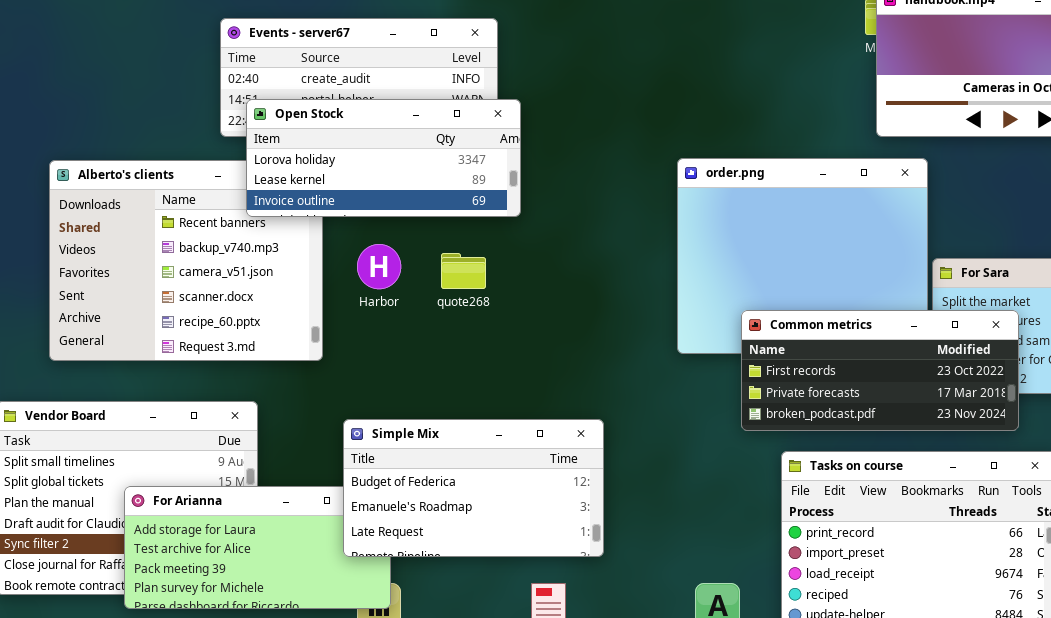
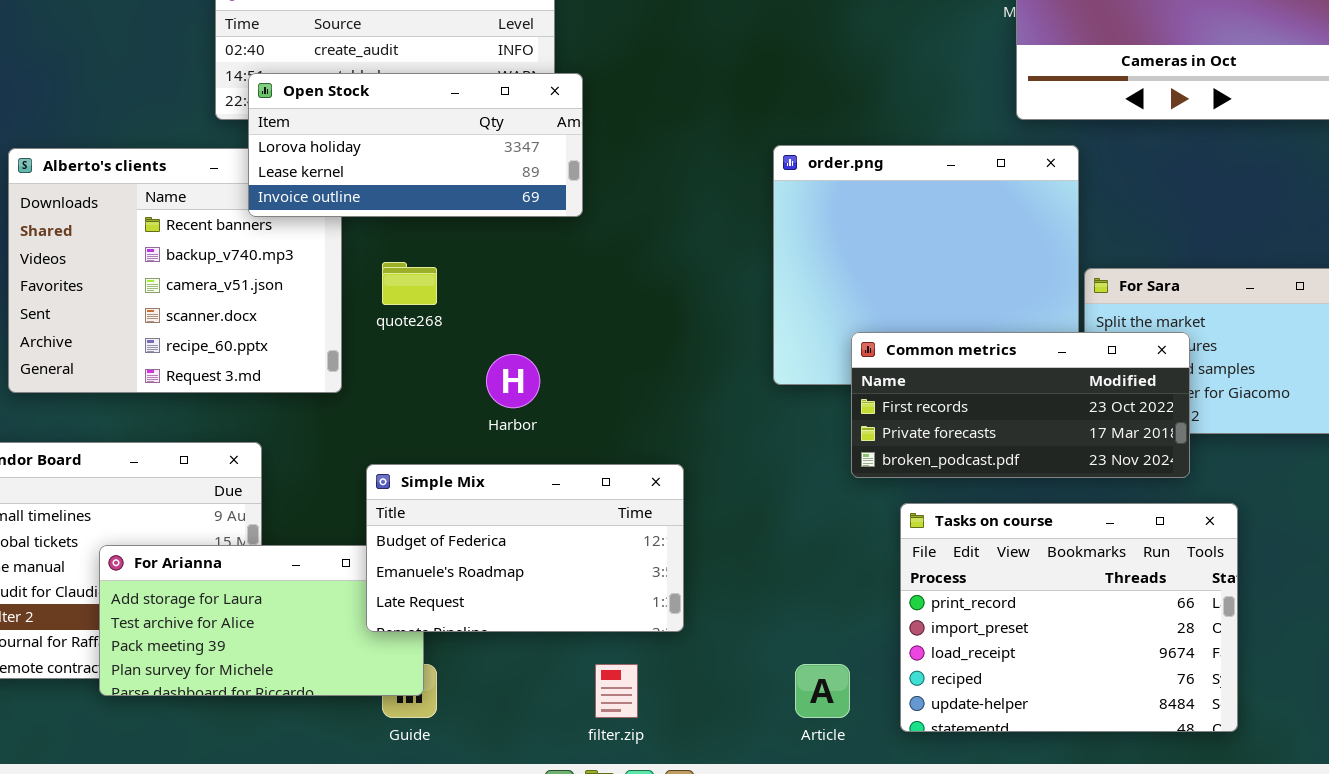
Harbor: [357,244,401,289] -> [486,354,540,408], moved
quote268: [441,253,486,289] -> [382,262,437,305], moved

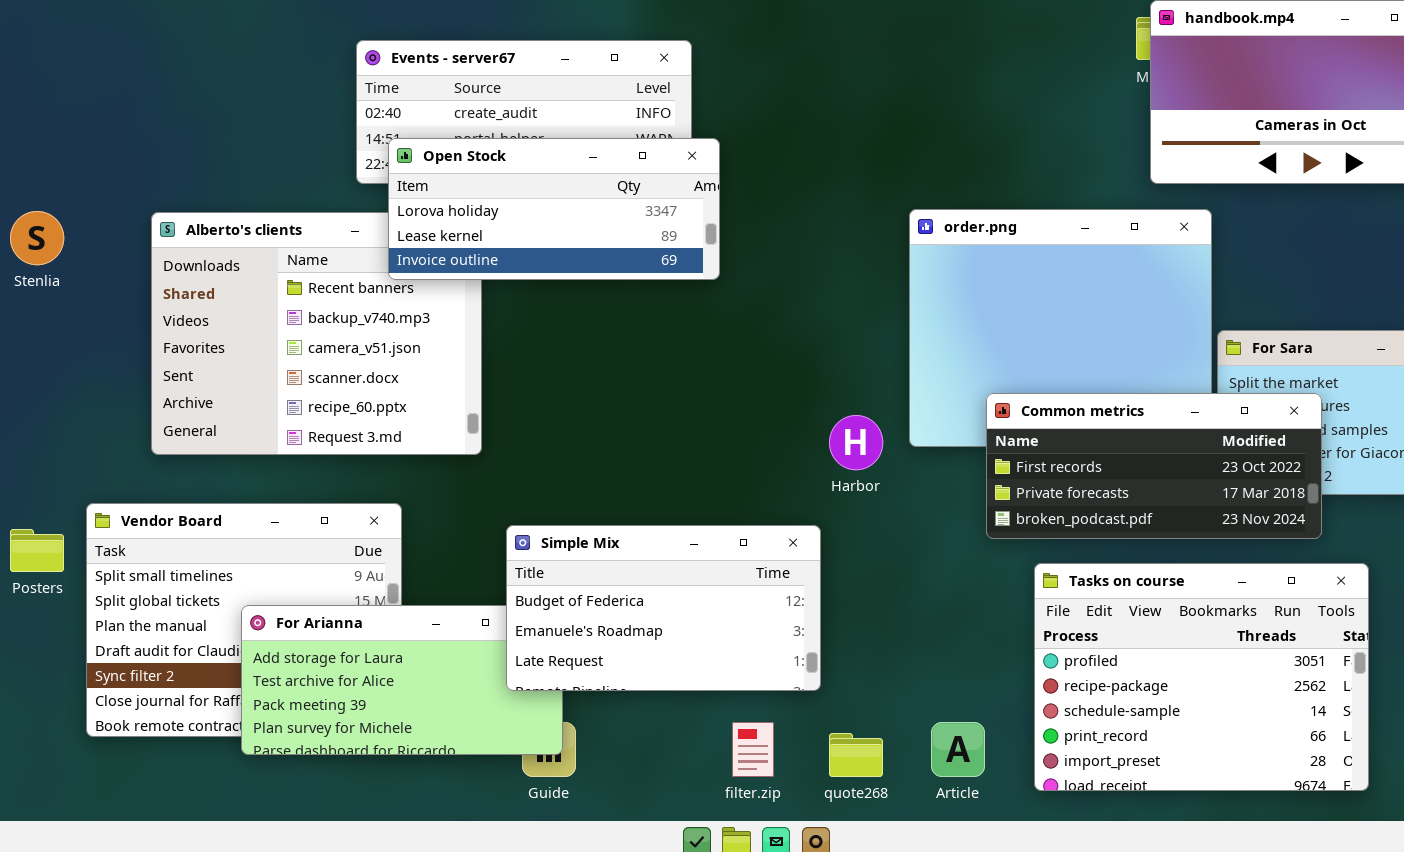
quote268: [382,262,437,305] -> [829,733,883,777], moved
Harbor: [486,354,540,408] -> [829,415,883,470], moved
Tasks on course: [900,503,1238,732] -> [1034,563,1369,791], scrolled up 3 rows

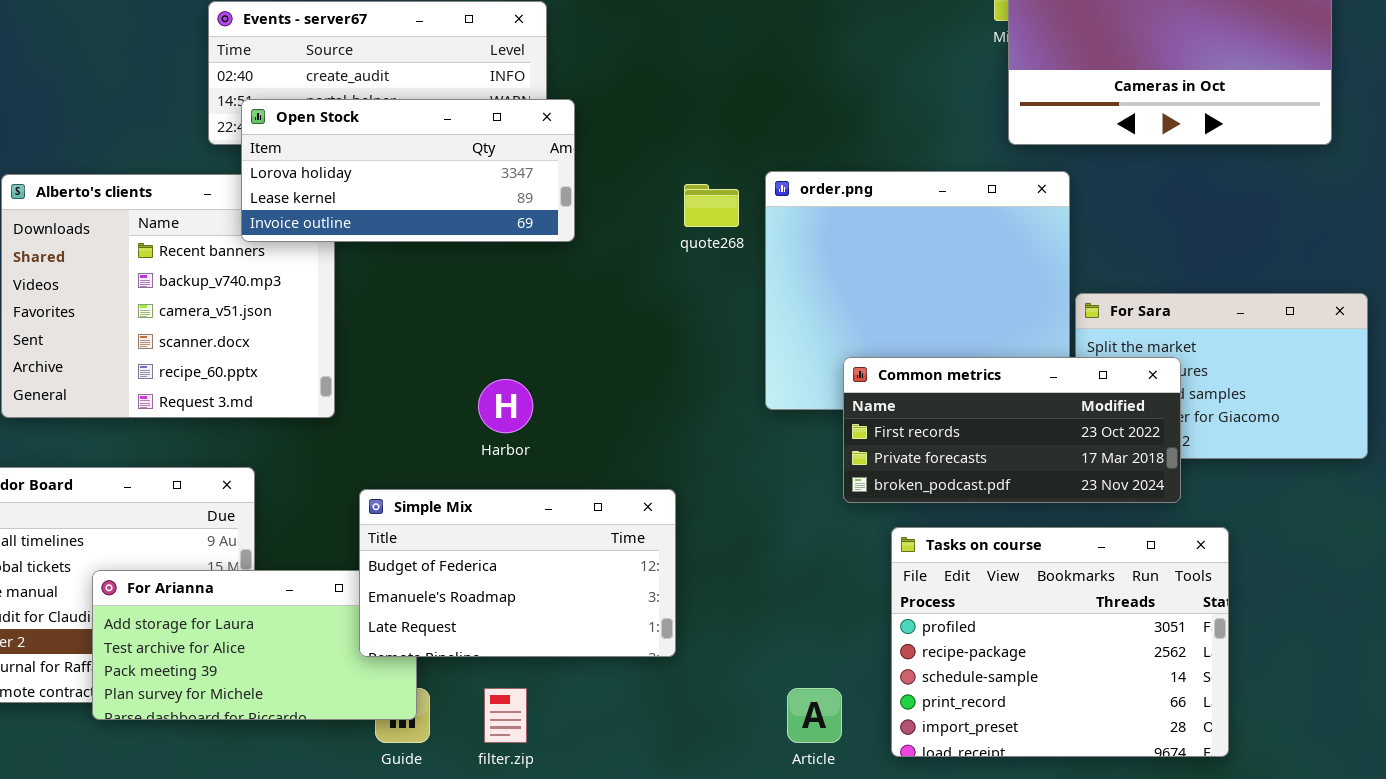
Harbor: [829,415,883,470] -> [478,379,533,433], moved
filter.zip: [732,722,774,777] -> [484,688,527,743], moved
quote268: [829,733,883,777] -> [684,184,739,227], moved

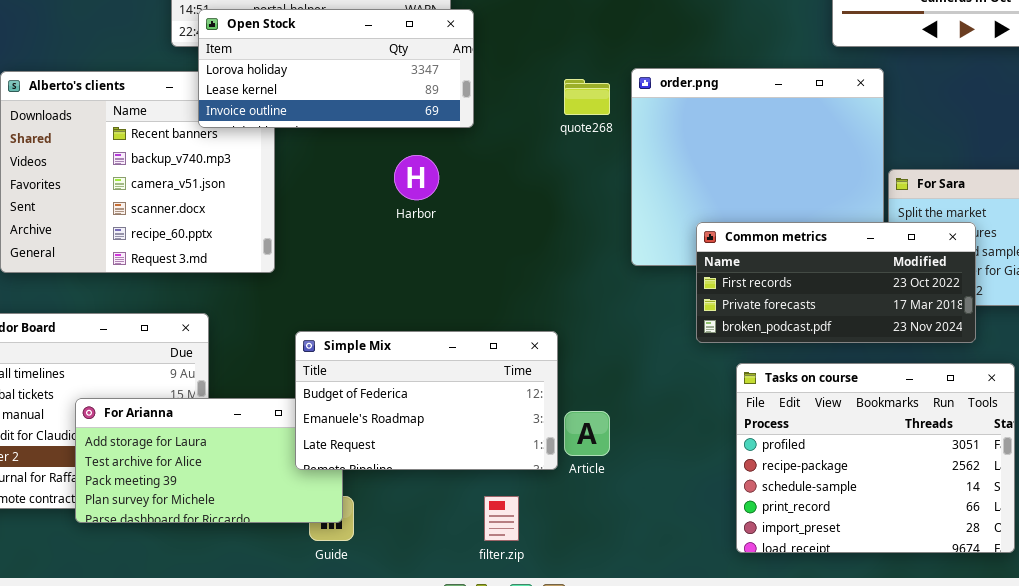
Harbor: [478,379,533,433] -> [394,155,439,200], moved
filter.zip: [484,688,527,743] -> [484,496,519,541], moved
Article: [787,688,842,743] -> [564,411,610,456], moved

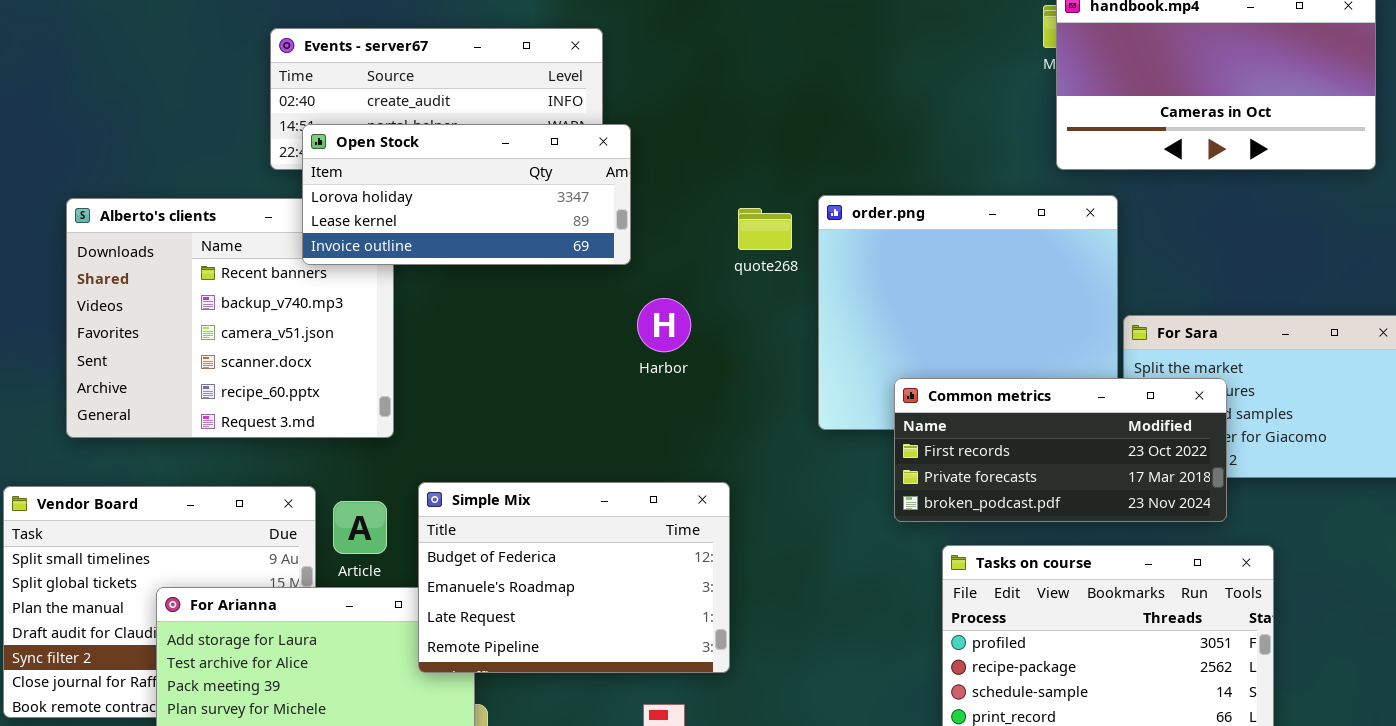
Harbor: [394,155,439,200] -> [637,298,691,352], moved
Simple Mix: [295,331,558,470] -> [418,482,730,673], resized
Article: [564,411,610,456] -> [333,501,387,554], moved

